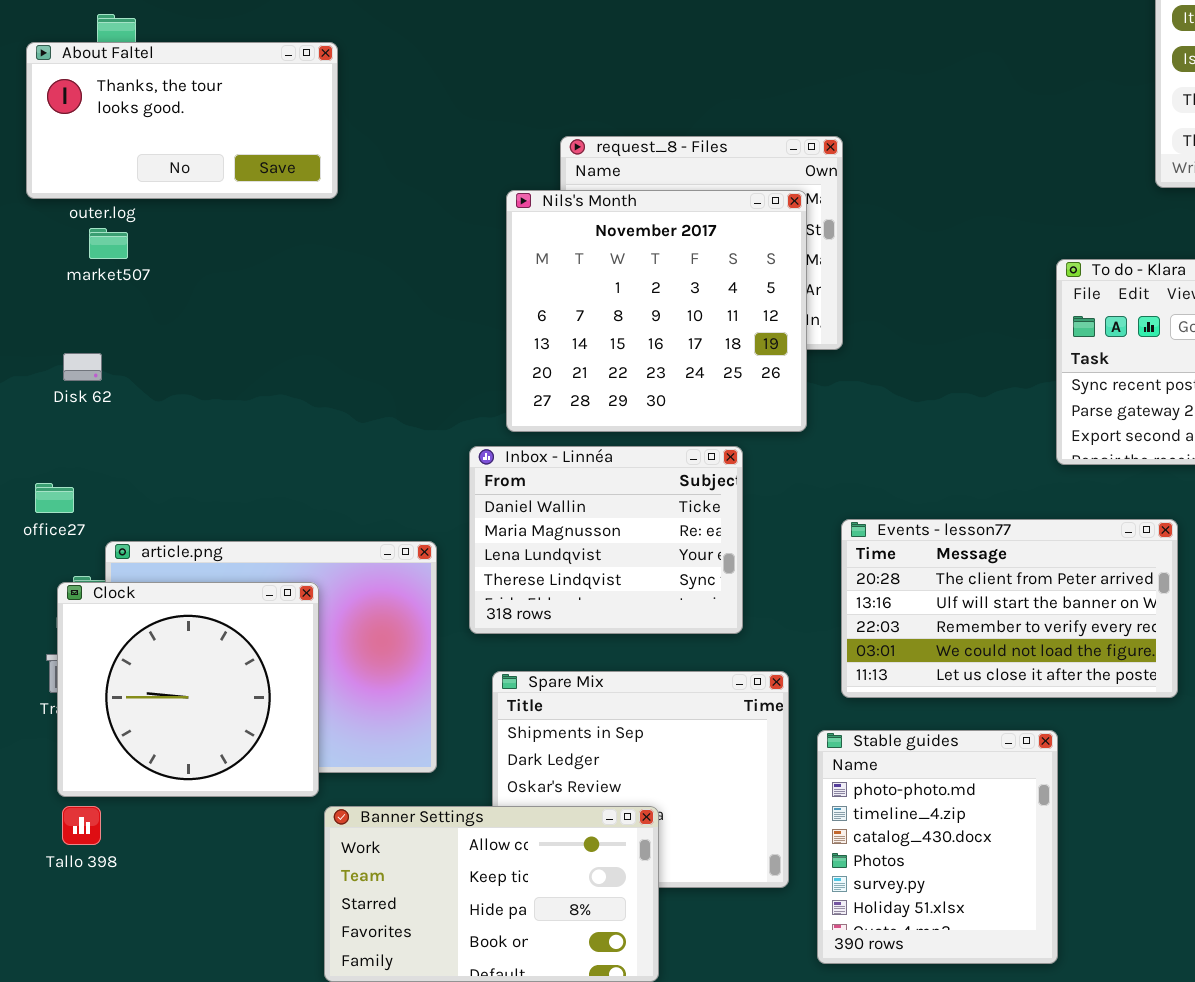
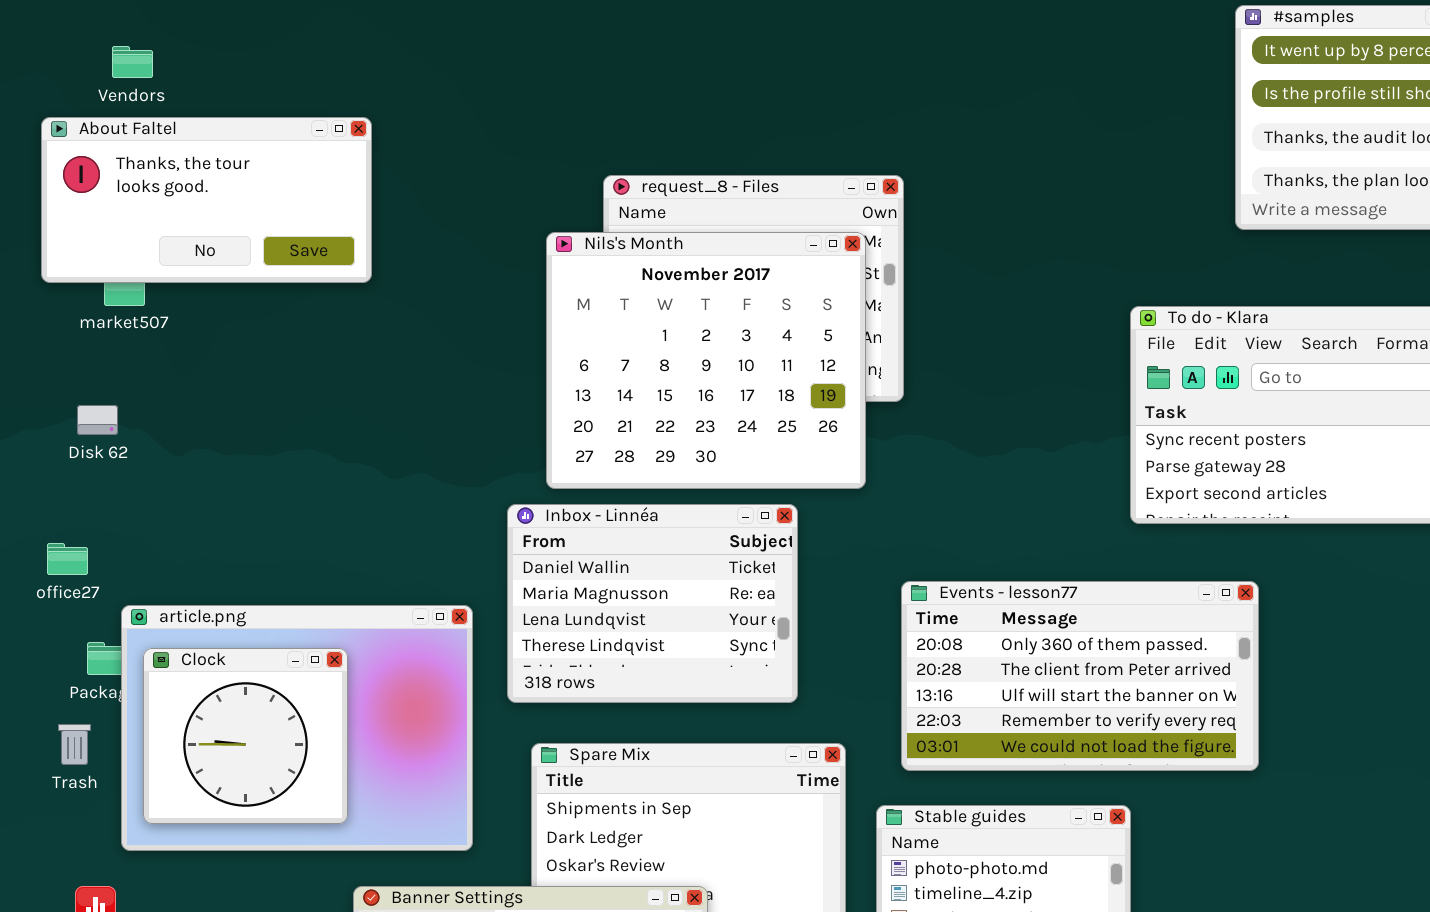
About Faltel: [26,42,338,199] -> [41,117,372,283], moved
Events - lesson77: [841,519,1178,698] -> [901,581,1259,771], scrolled up 1 row
Clock: [57,582,319,797] -> [143,648,348,824], resized

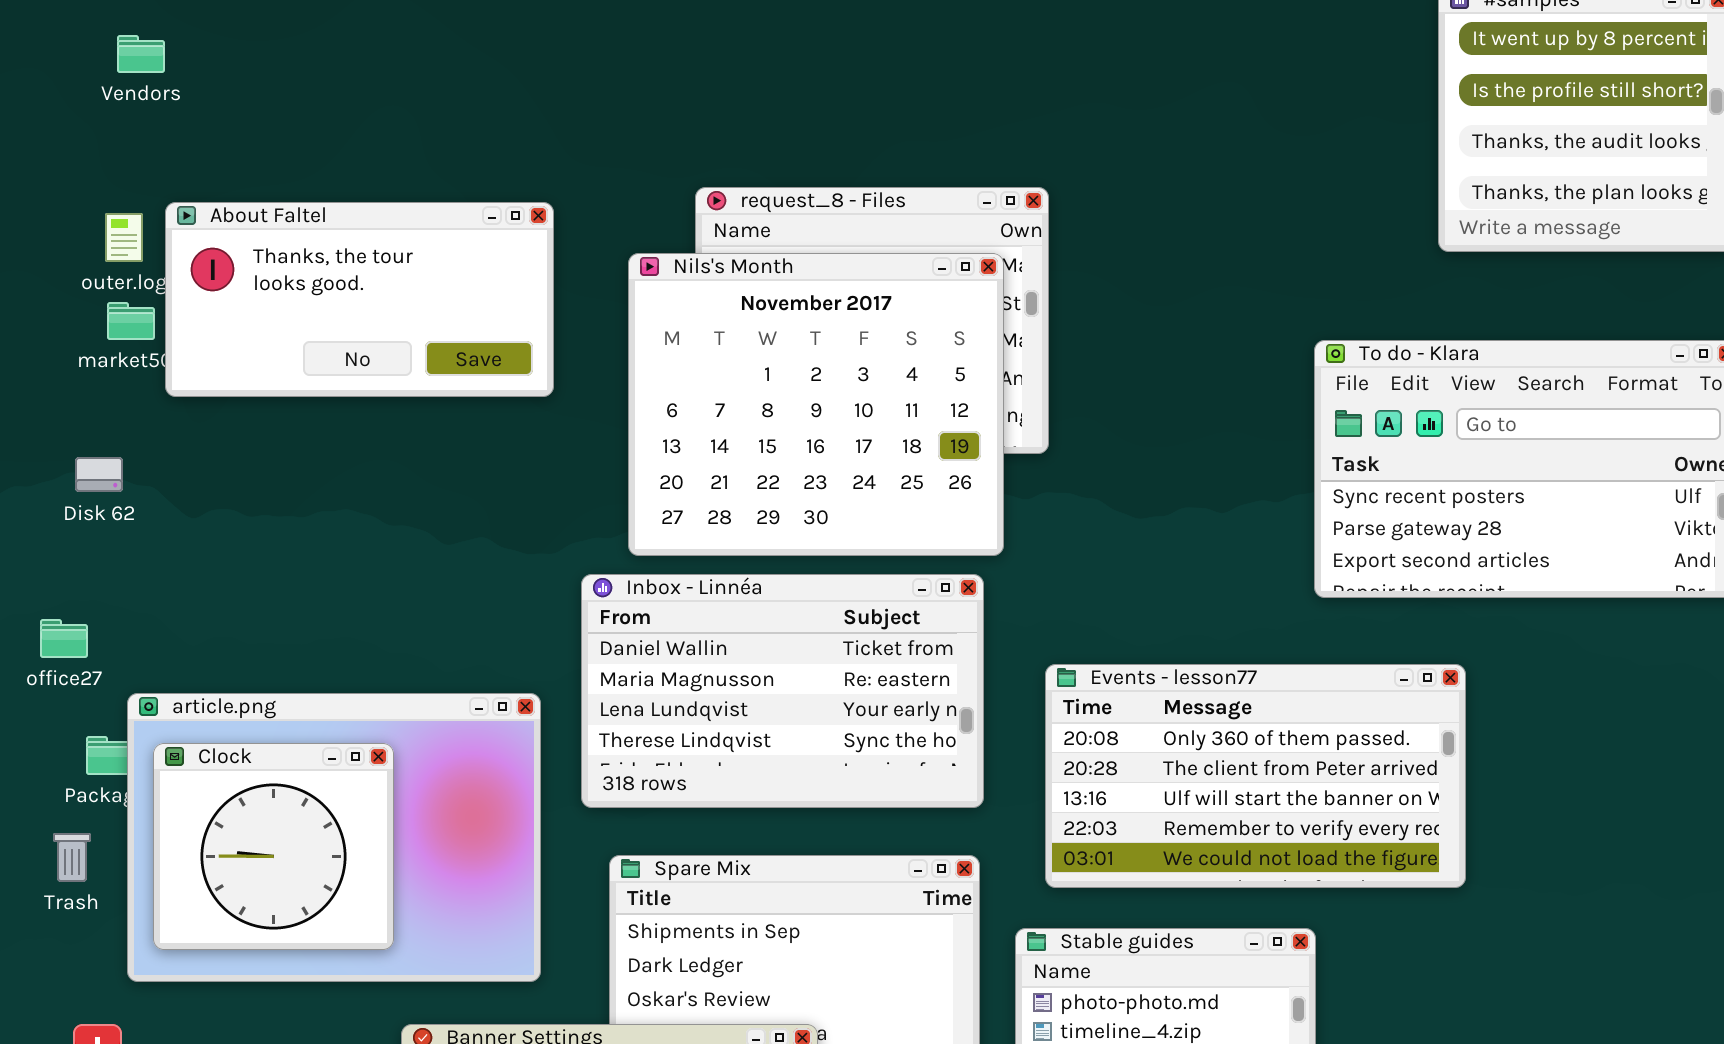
About Faltel: [41,117,372,283] -> [165,202,554,397], moved
Inbox - Linnéa: [507,504,798,703] -> [581,574,984,808], resized

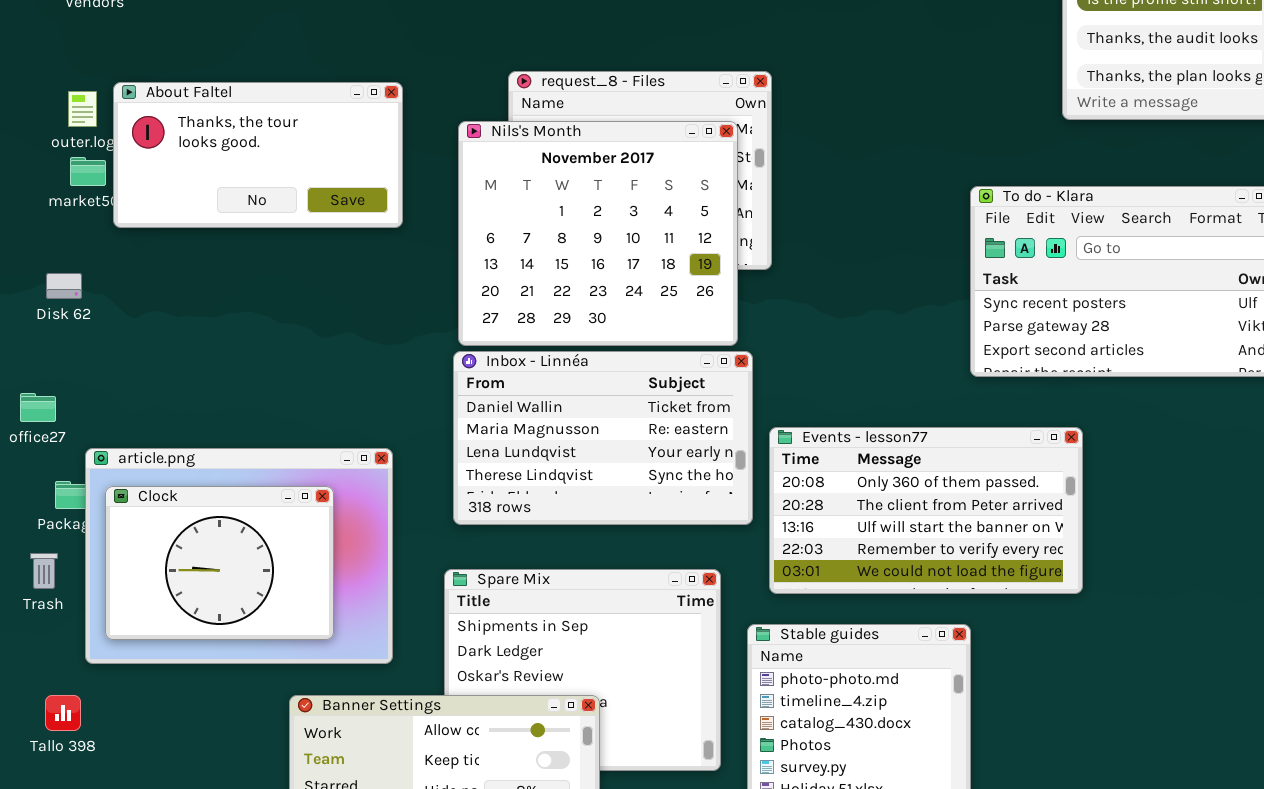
Inbox - Linnéa: [581,574,984,808] -> [453,351,753,525], moved
Clock: [153,743,394,950] -> [105,486,334,640], resized

